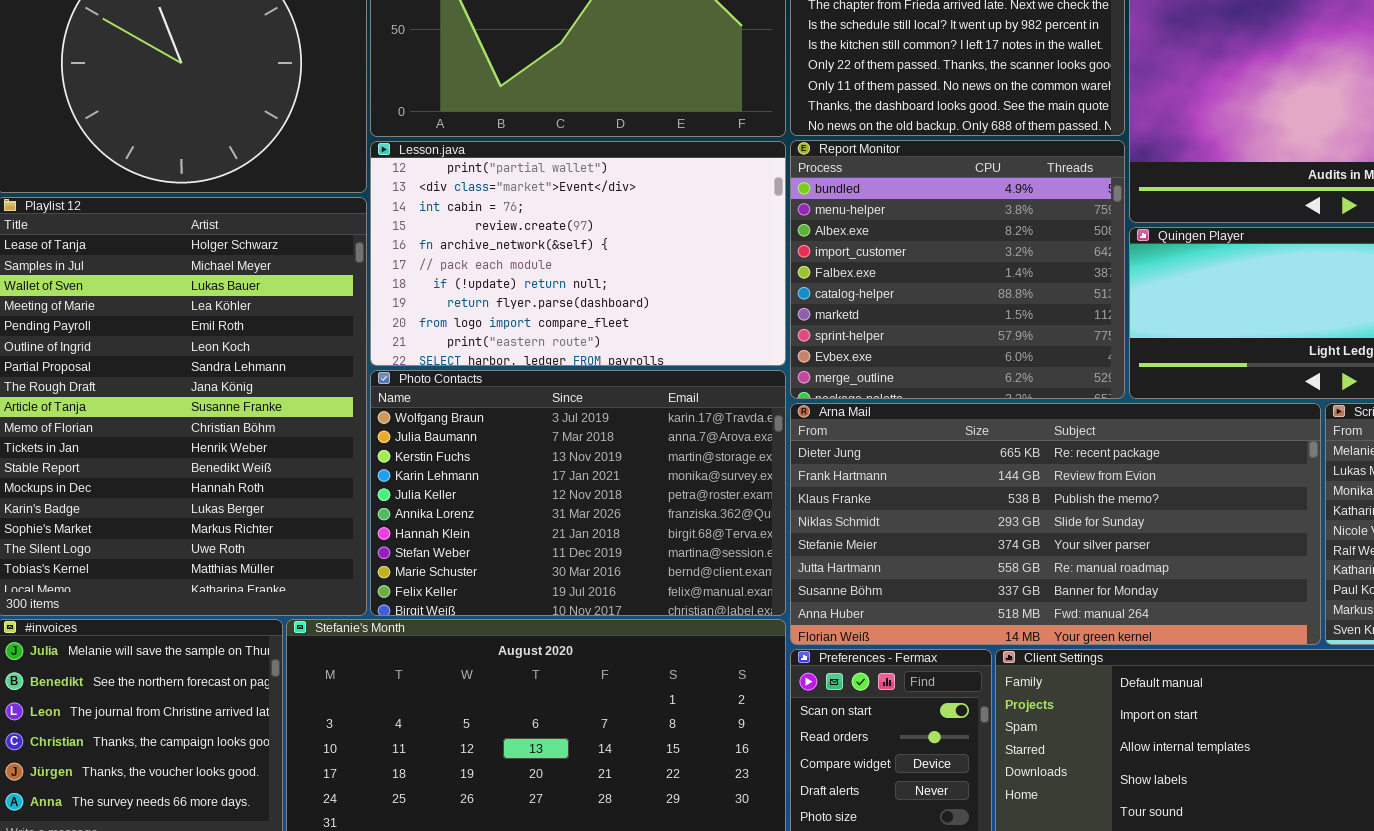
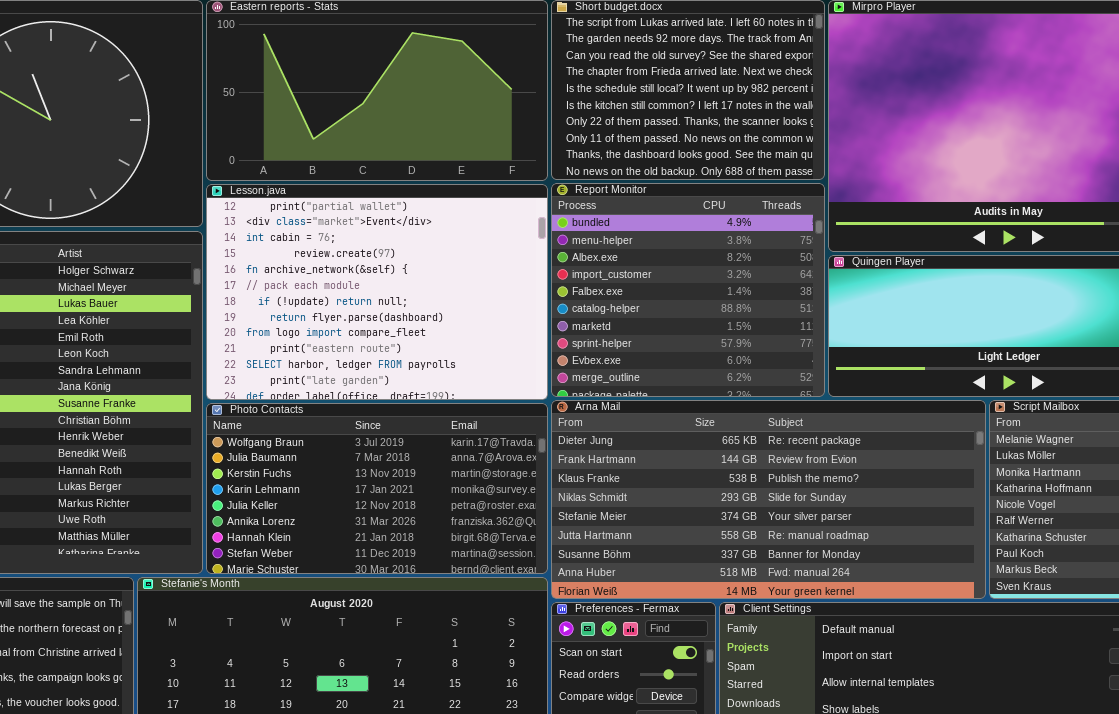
Lesson.java: [370,141,786,366] -> [206,184,548,400], resized
Photo Contacts: [370,370,786,616] -> [206,403,548,574], resized

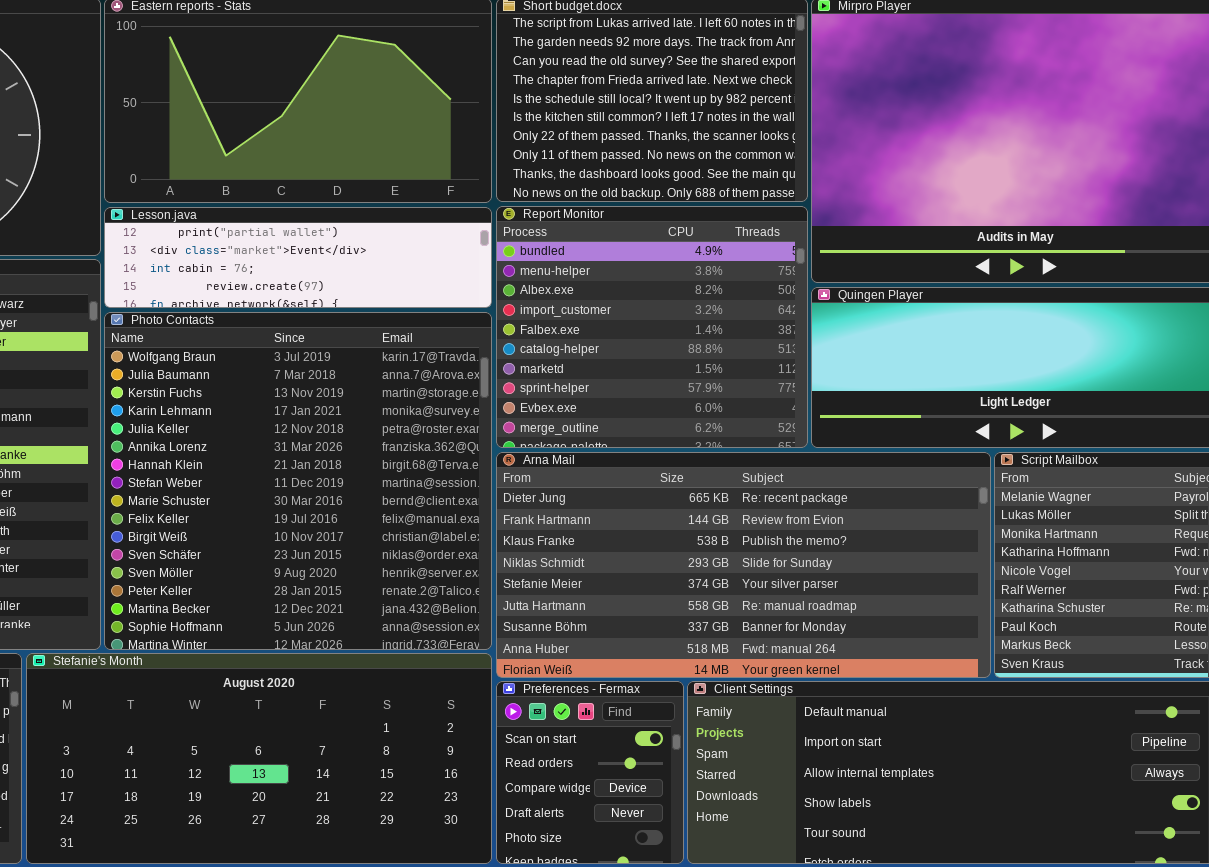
Lesson.java: [206,184,548,400] -> [104,207,492,308], resized
Photo Contacts: [206,403,548,574] -> [104,312,492,650], resized

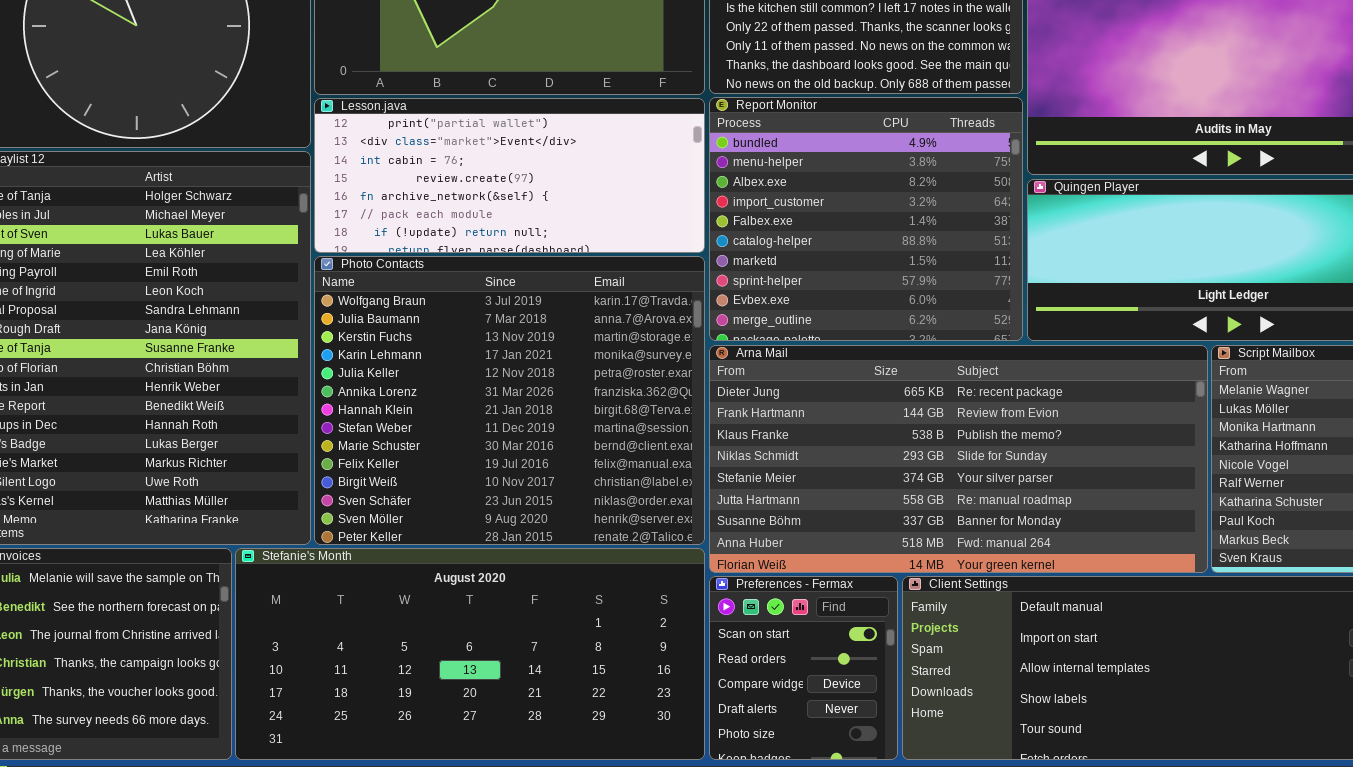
Lesson.java: [104,207,492,308] -> [314,98,705,253], resized
Photo Contacts: [104,312,492,650] -> [314,256,705,545], resized

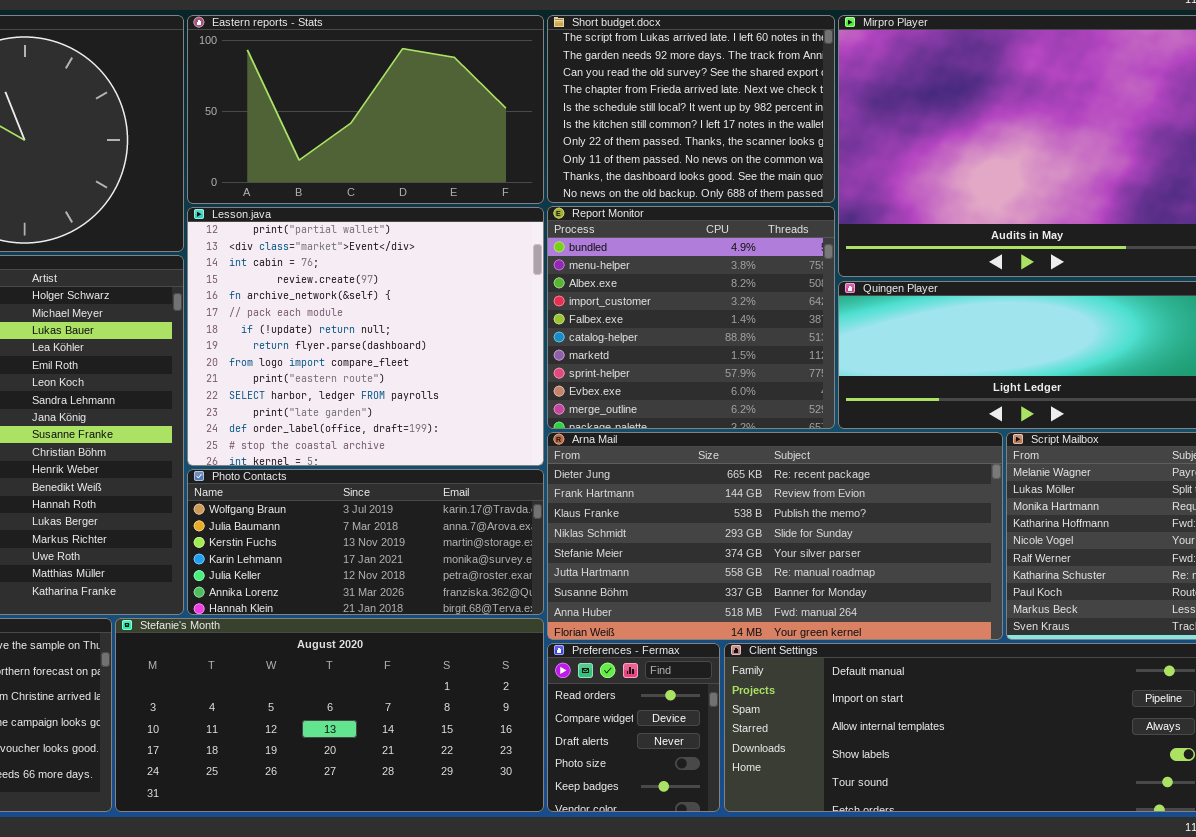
Lesson.java: [314,98,705,253] -> [187,207,544,466], resized
Photo Contacts: [314,256,705,545] -> [187,469,544,615], resized
Preferences - Fermax: [709,576,898,760] -> [547,643,720,812], scrolled down 1 row

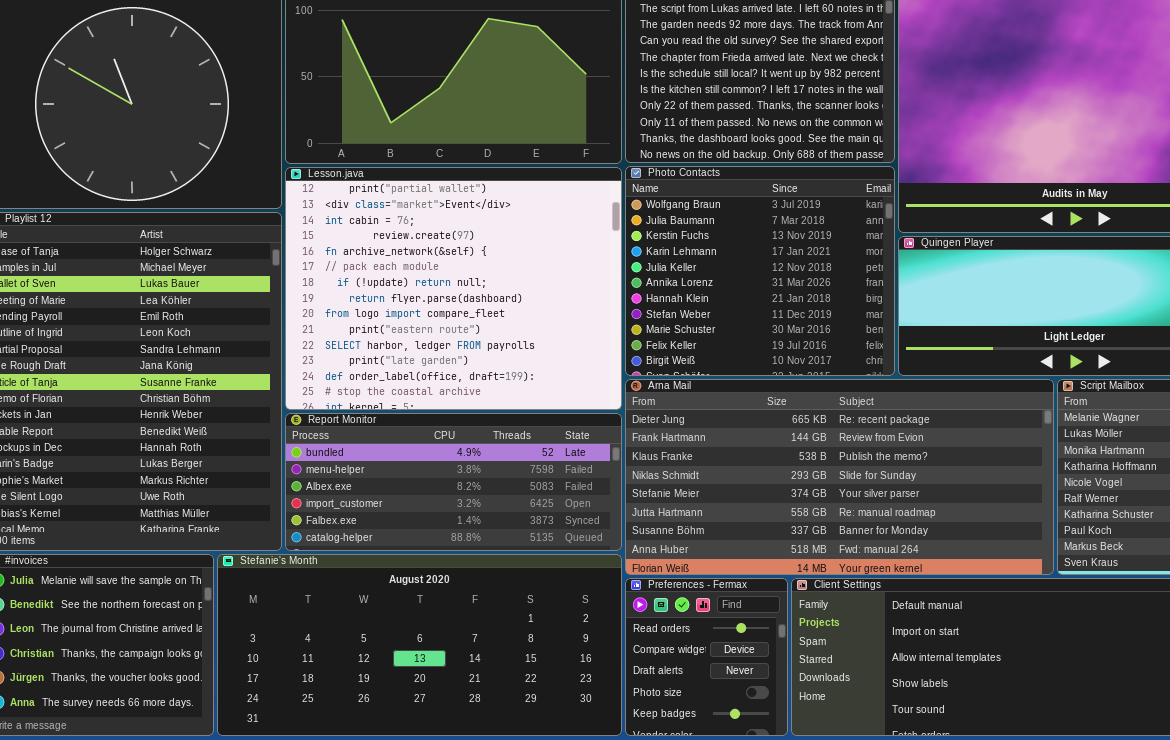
Report Monitor: [547,206,835,429] -> [285,413,622,551], moved, resized
Photo Contacts: [187,469,544,615] -> [625,166,895,376], moved, resized

